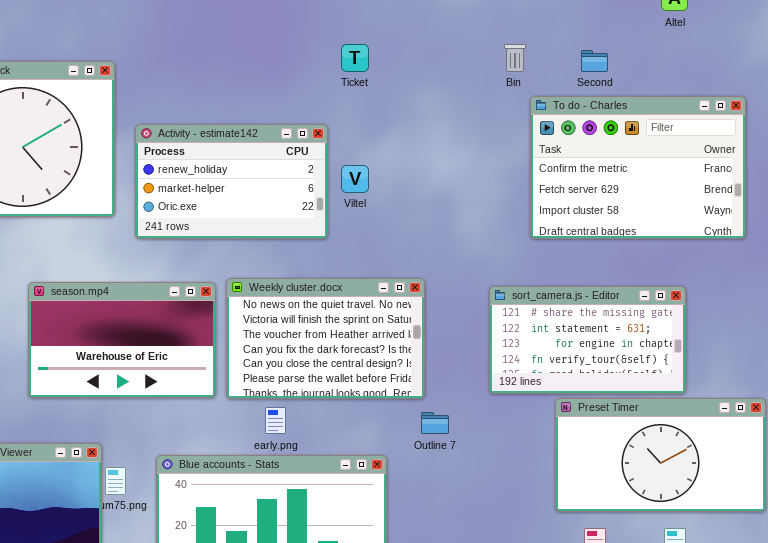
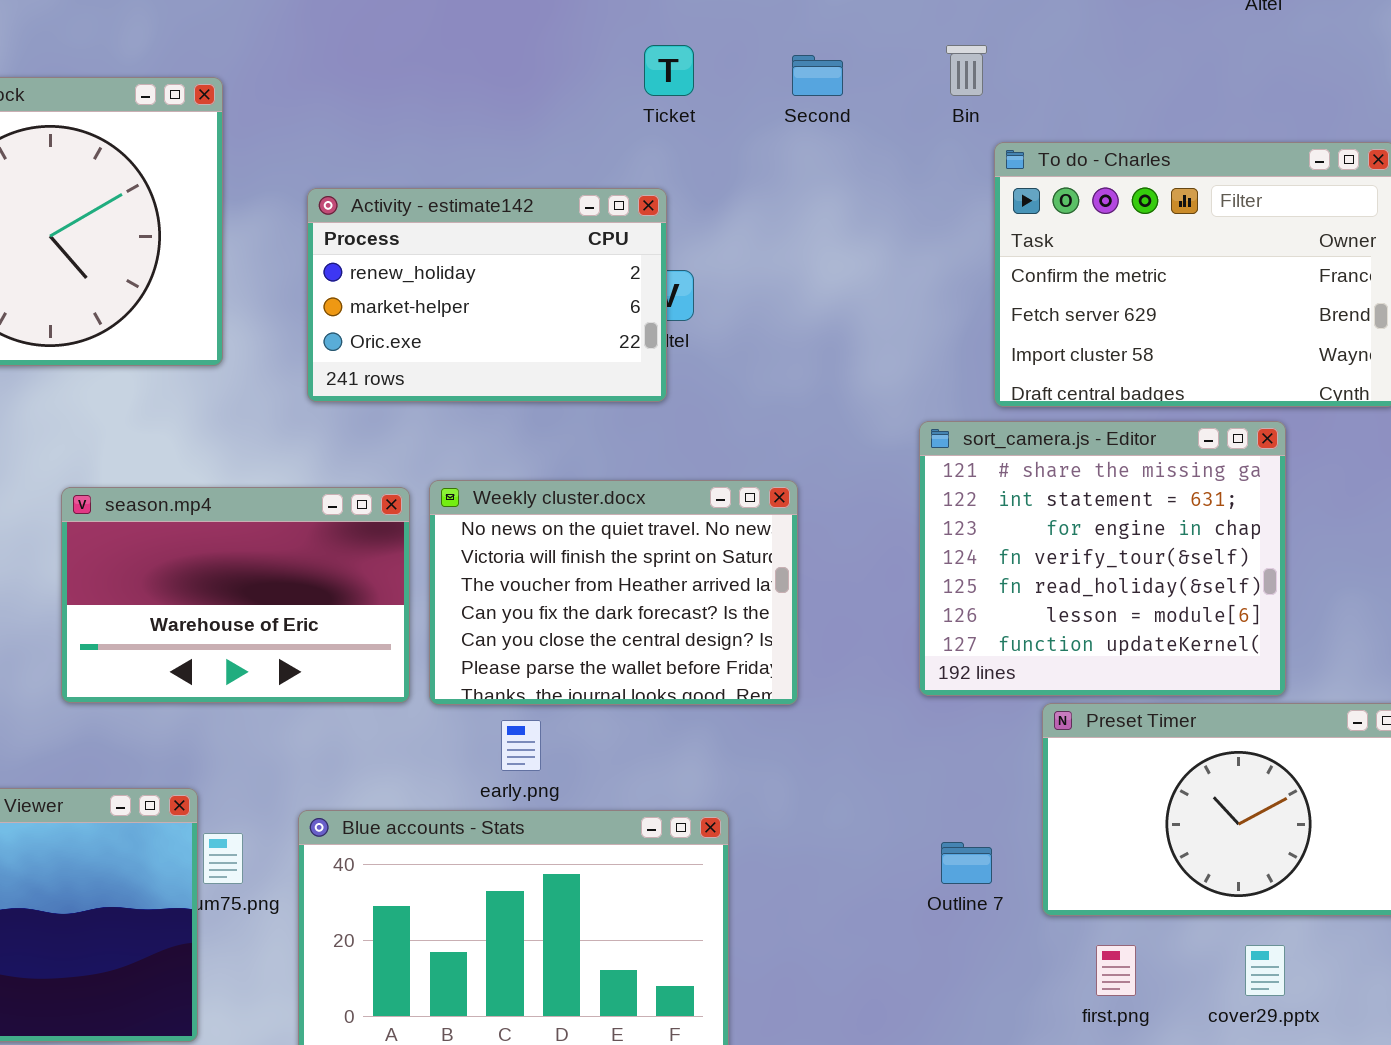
Second: [581,50,608,72] -> [792,55,843,96], moved
Activity - estimate142: [135,124,328,239] -> [307,188,667,402], moved
sort_camera.js - Editor: [489,286,686,394] -> [919,421,1286,696], resized
Outline 7: [421,412,449,434] -> [941,842,992,884], moved

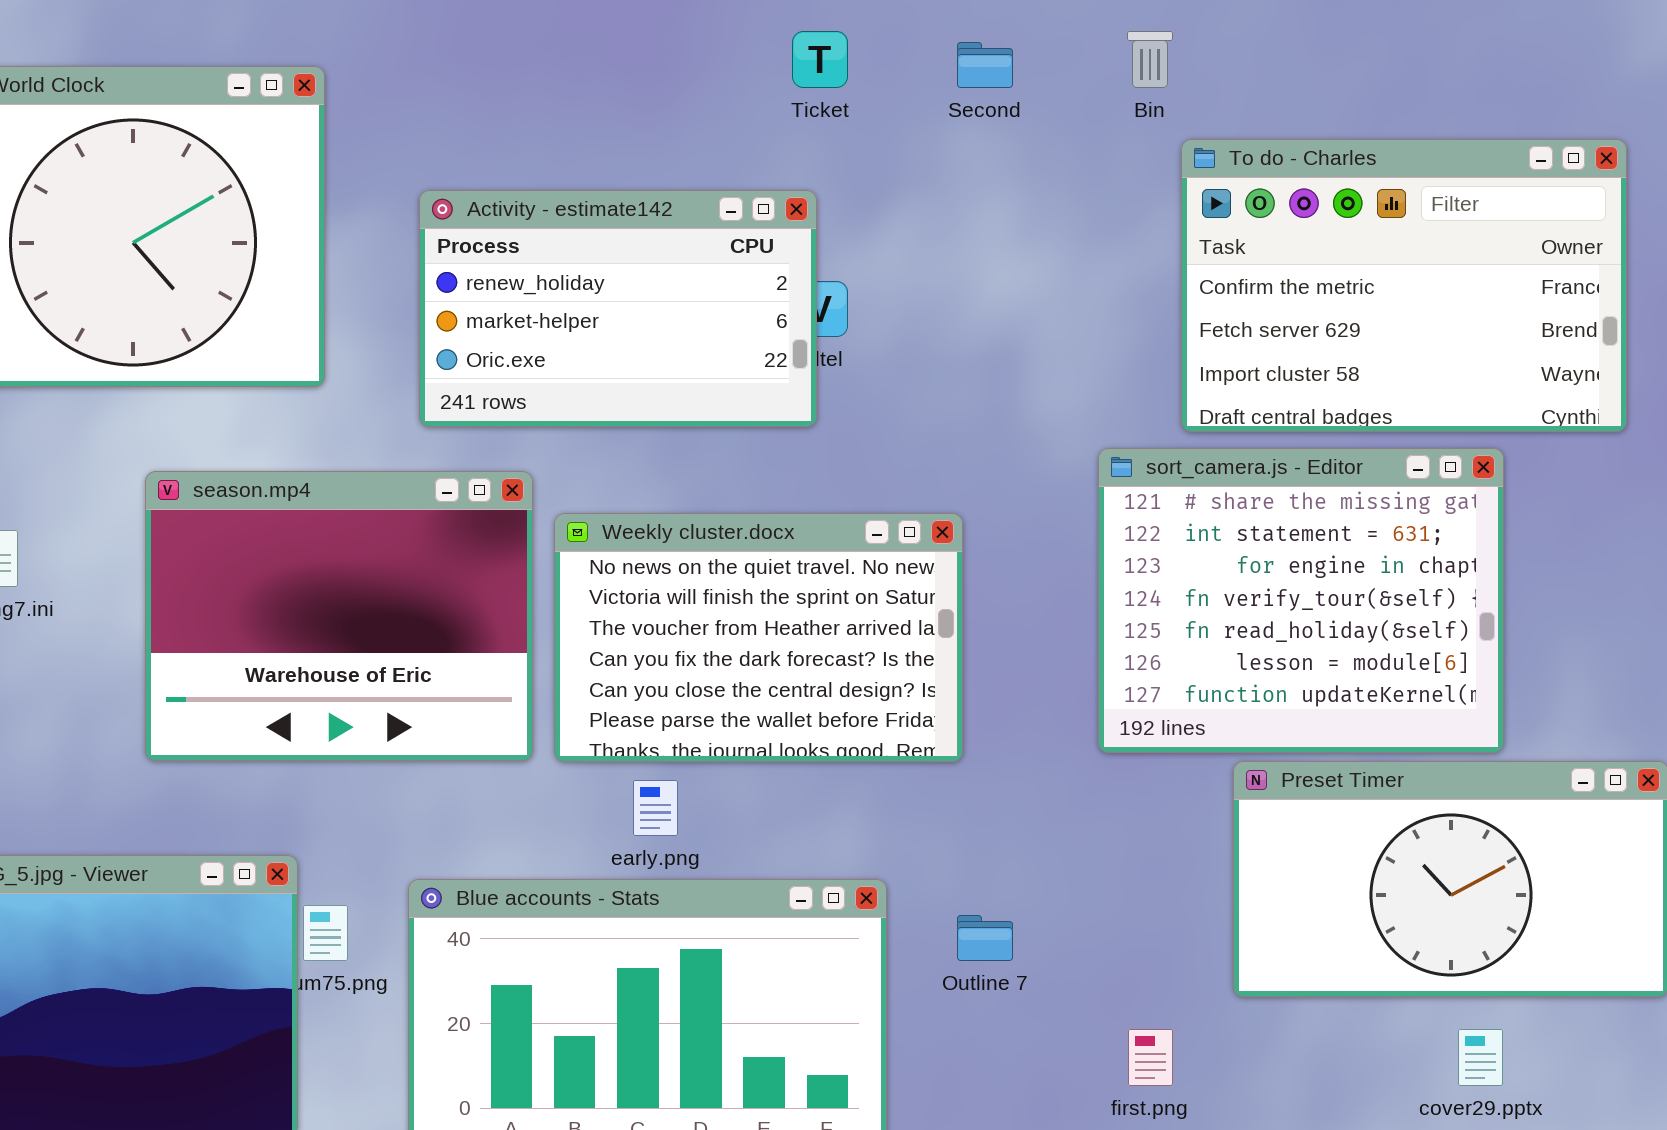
season.mp4: [61,487,410,703] -> [145,471,533,761], resized
Outline 7: [941,842,992,884] -> [957,915,1013,961], moved
first.png: [1096,945,1136,996] -> [1128,1029,1173,1086], moved

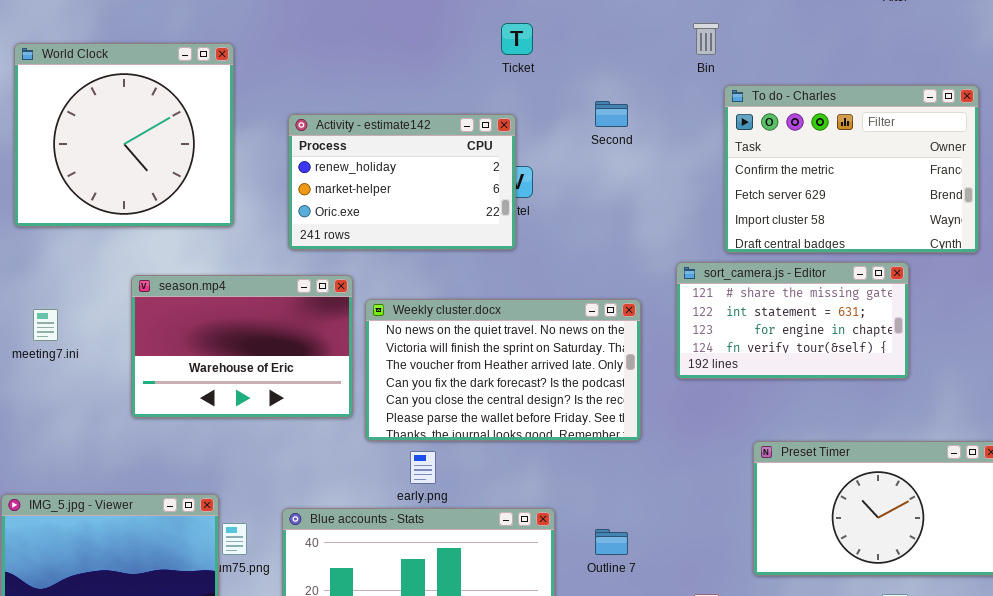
Second: [957,42,1013,88] -> [595,101,628,127], moved
sort_camera.js - Editor: [1098,448,1504,753] -> [676,262,909,379], resized
season.mp4: [145,471,533,761] -> [131,275,353,418], resized
Weekly cluster.docx: [554,513,963,762] -> [365,299,641,441], resized

